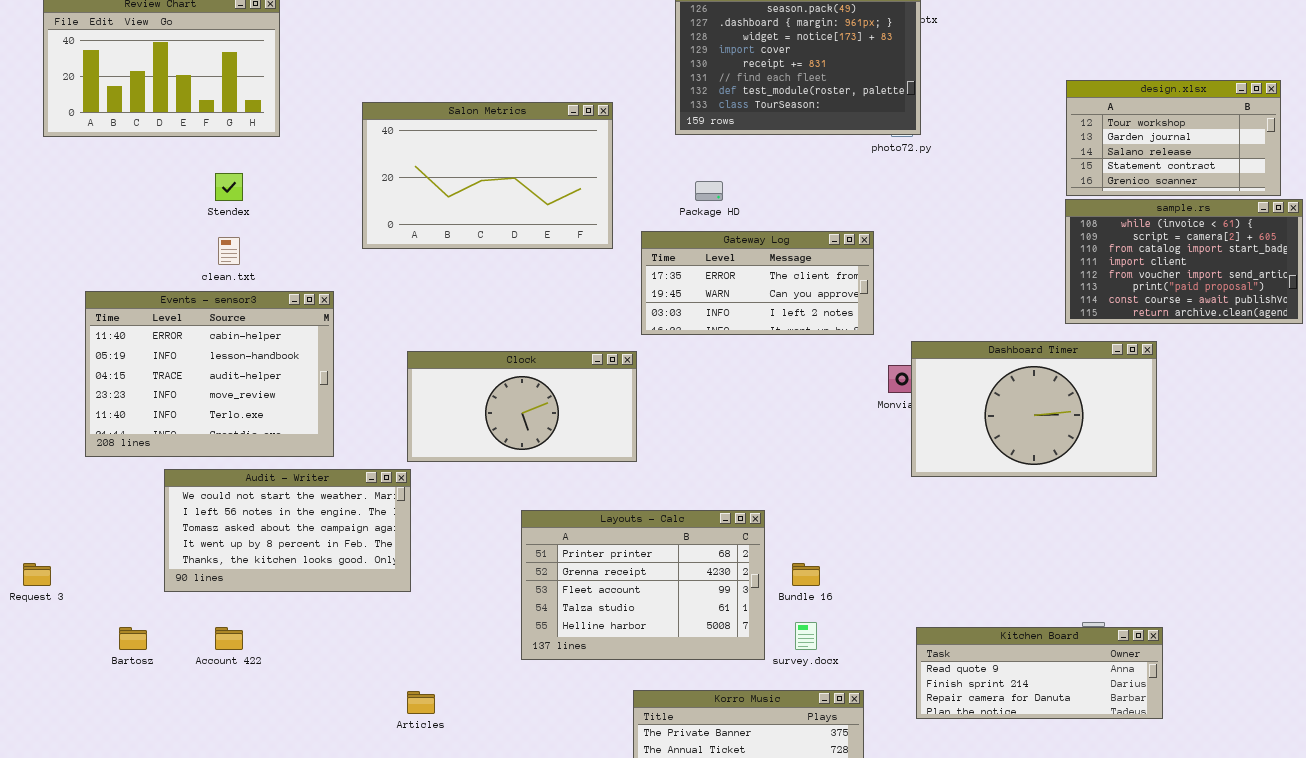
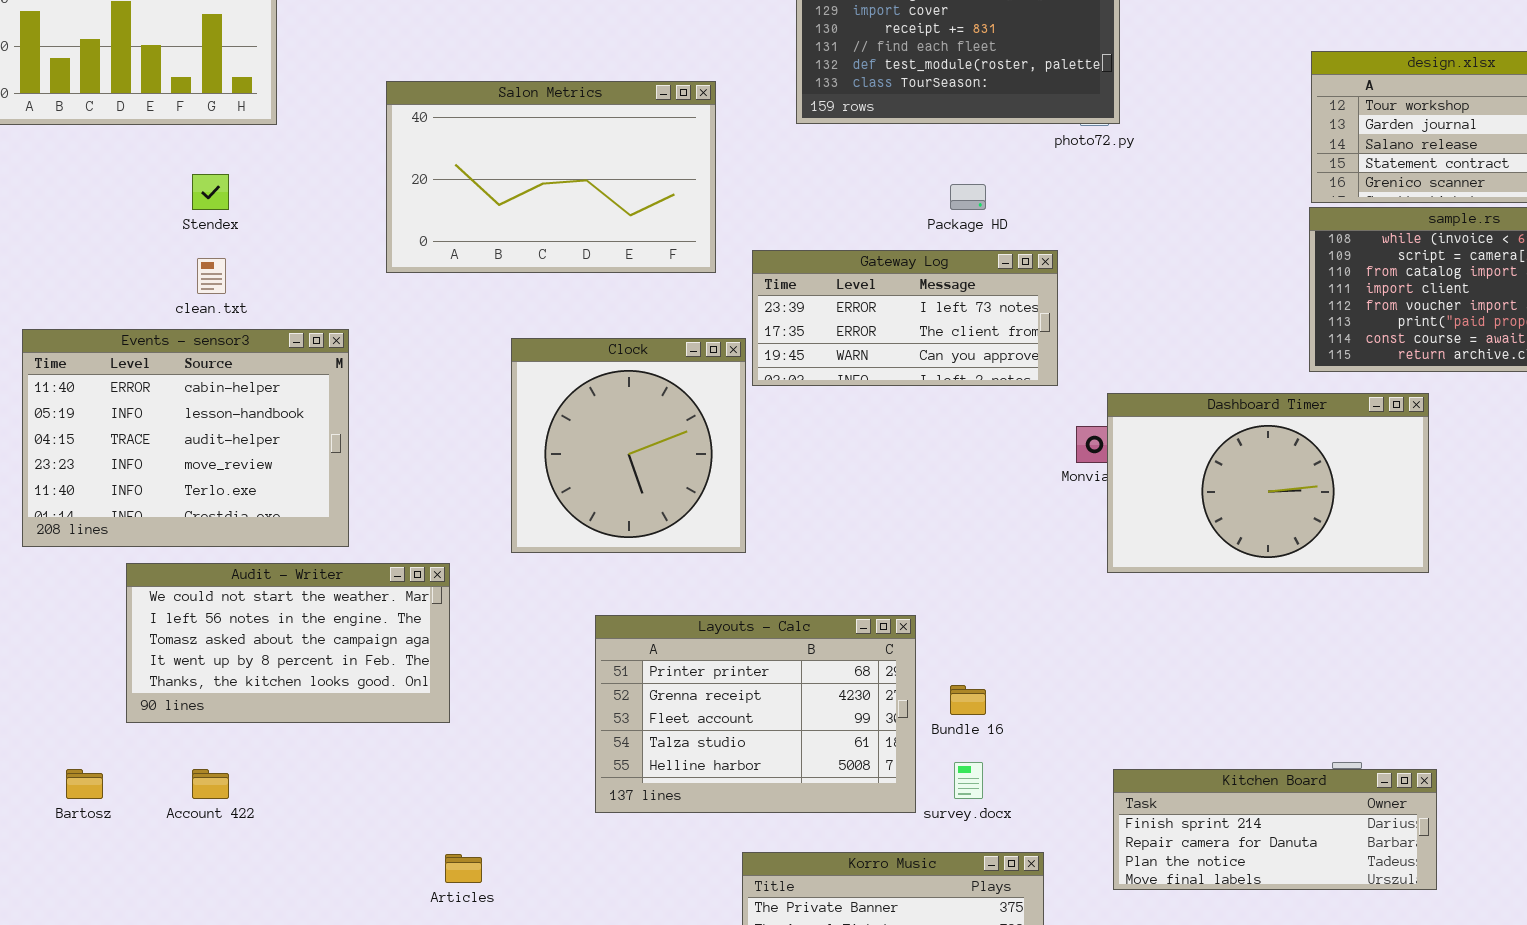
Package HD: [695,181,723,201] -> [950,184,986,210], moved
Gateway Log: [641,231,874,335] -> [752,250,1058,386], scrolled up 1 row
Clock: [407,351,637,462] -> [511,338,746,553], resized
Kitchen Board: [916,627,1163,719] -> [1113,769,1437,890], scrolled down 1 row

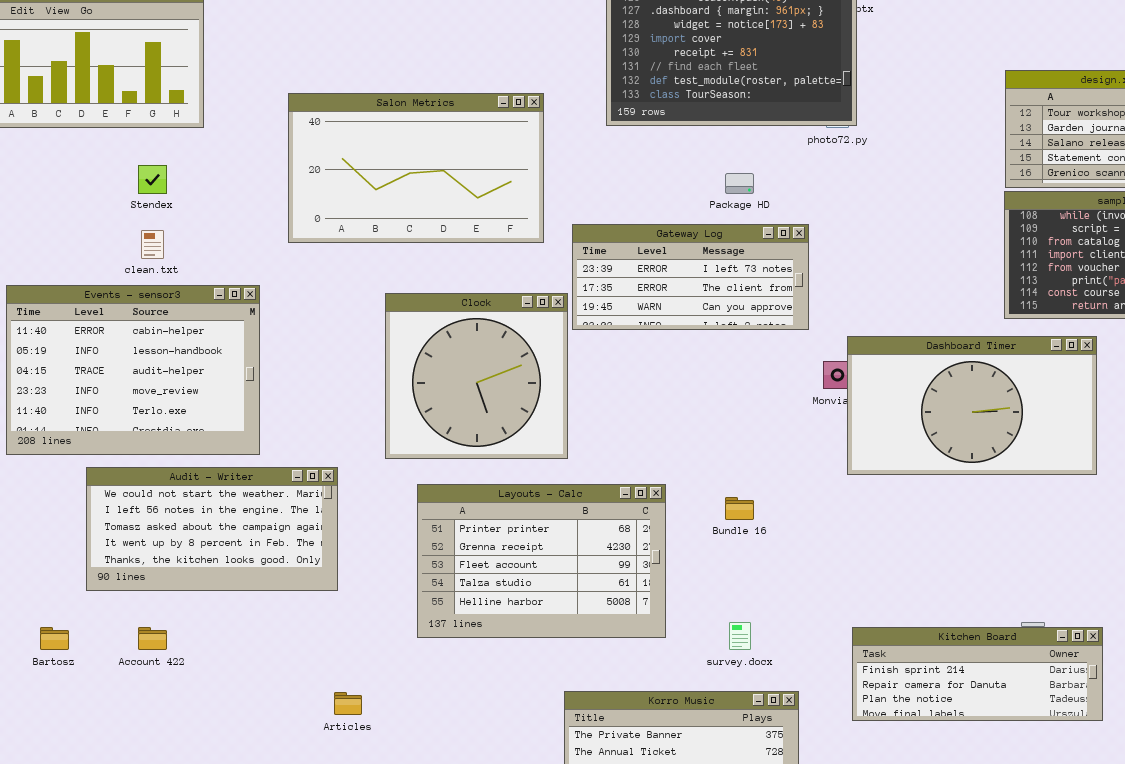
Layouts - Calc: [595,615,916,813] -> [417,484,666,638], moved
Bundle 16: [950,685,986,715] -> [725,497,754,520], moved

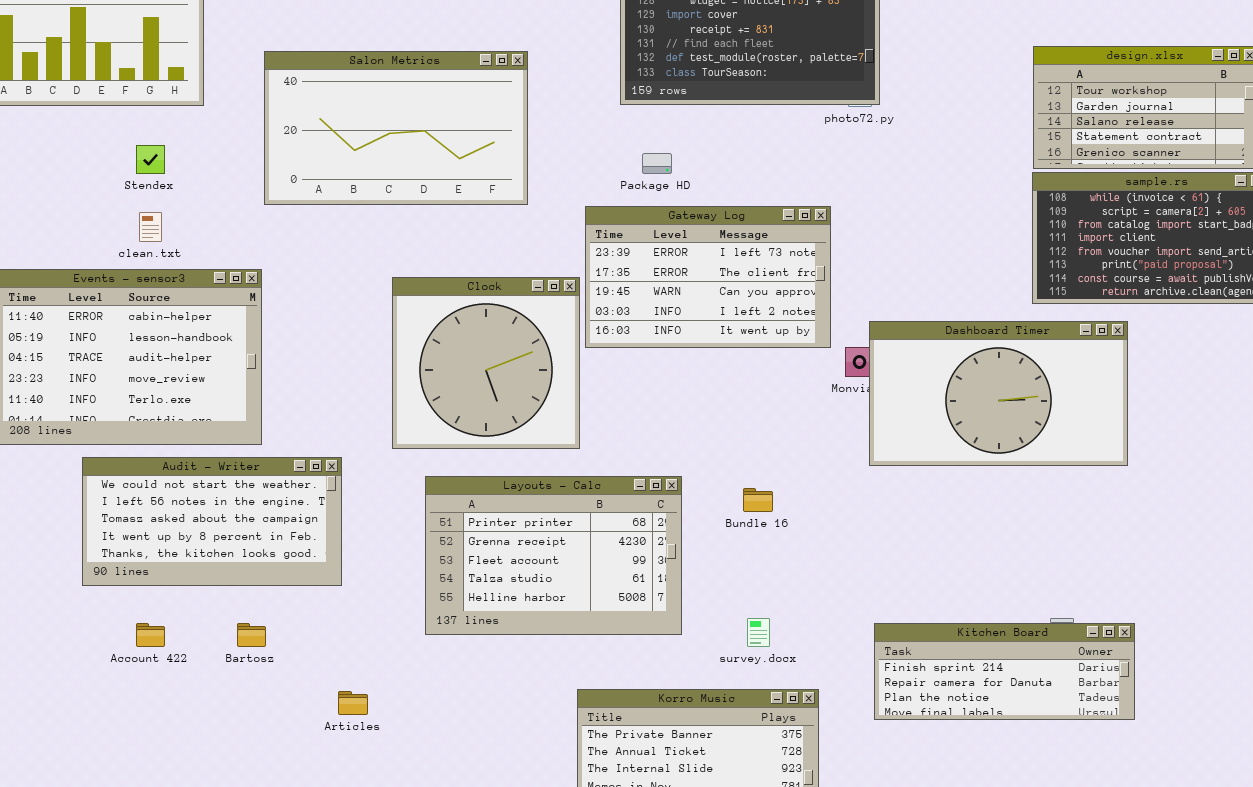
Salon Metrics: [288,93,544,243] -> [264,51,528,205], moved
Package HD: [725,173,754,194] -> [642,153,672,174], moved
Gateway Log: [572,224,809,330] -> [585,206,831,348], resized
Bartosz: [40,627,69,650] -> [237,623,266,647], moved

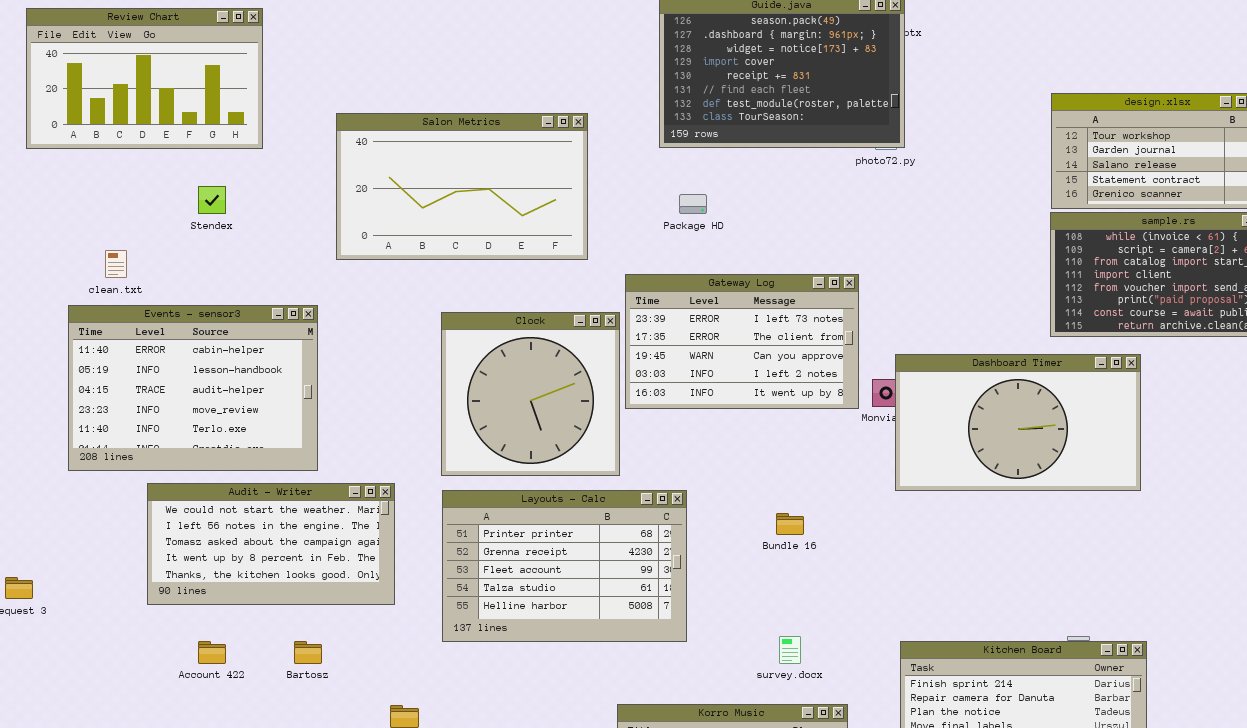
Salon Metrics: [264,51,528,205] -> [336,113,588,260], moved
Gateway Log: [585,206,831,348] -> [625,274,859,409], moved
clean.txt: [139,212,162,242] -> [105,250,127,278], moved
Layouts - Calc: [425,476,682,635] -> [442,490,687,642], moved

